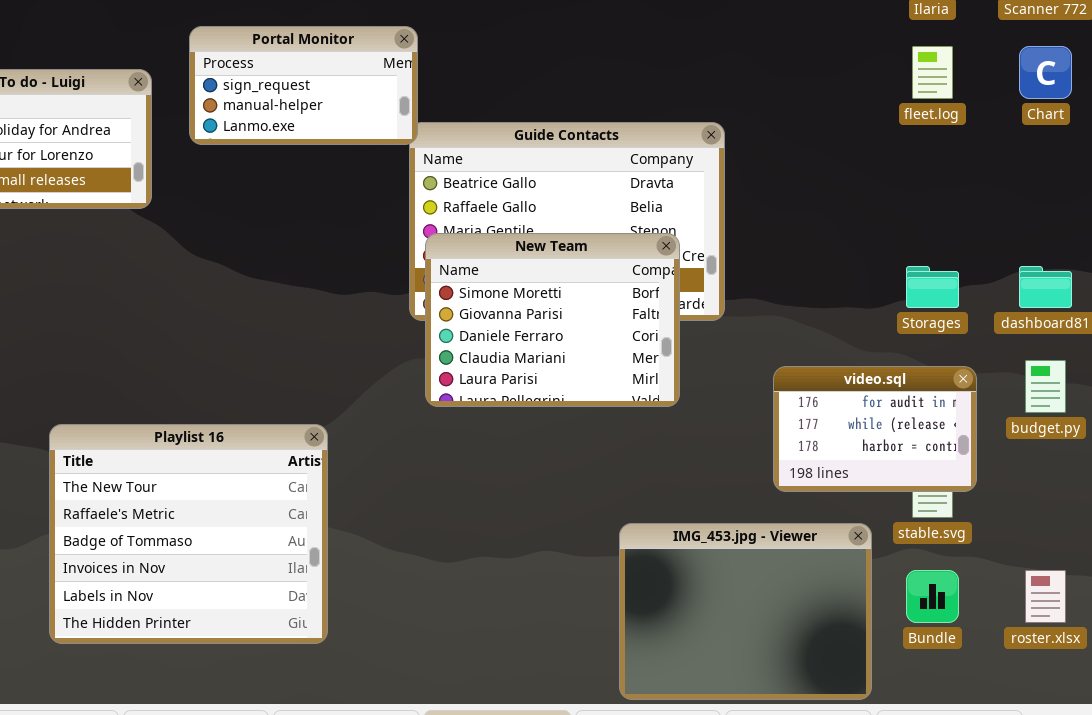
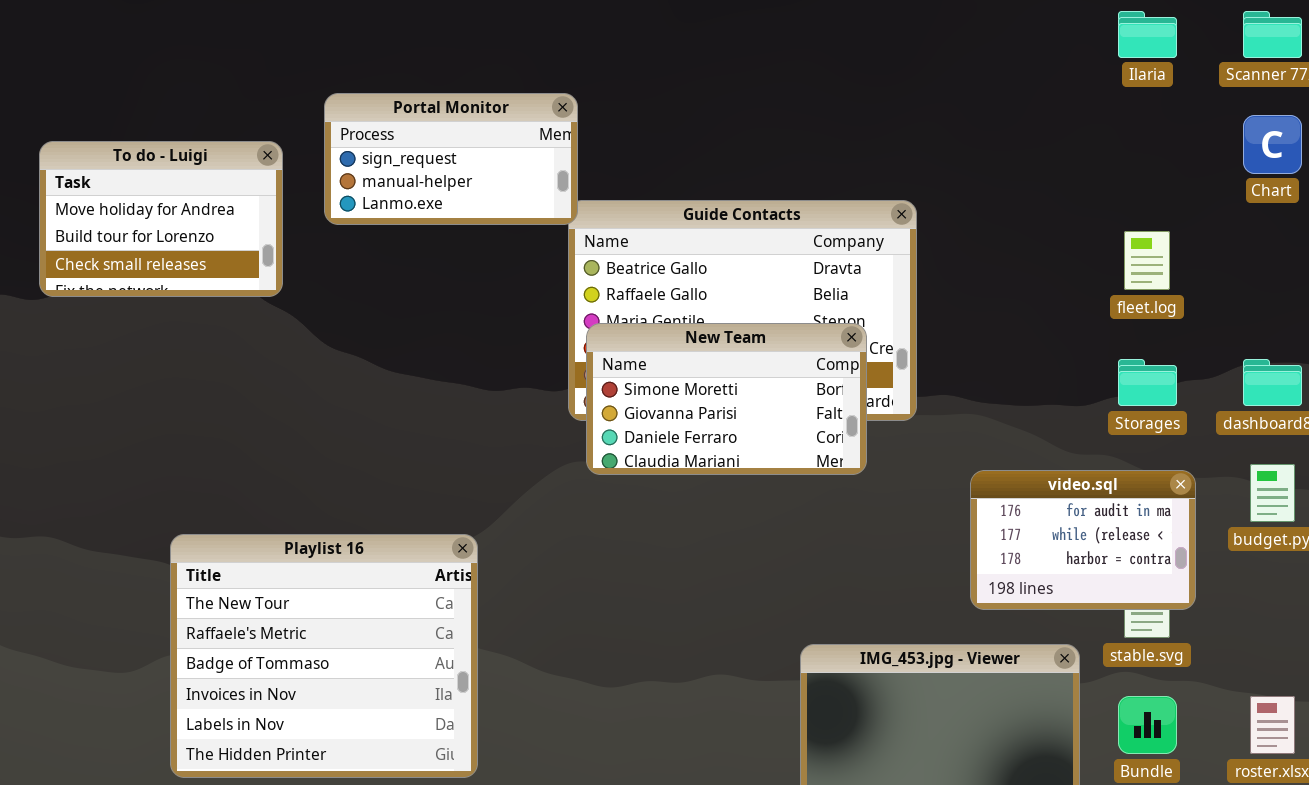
fleet.log: [912,46,953,99] -> [1124,231,1170,290], moved
New Team: [425,233,680,407] -> [586,323,867,475], resized

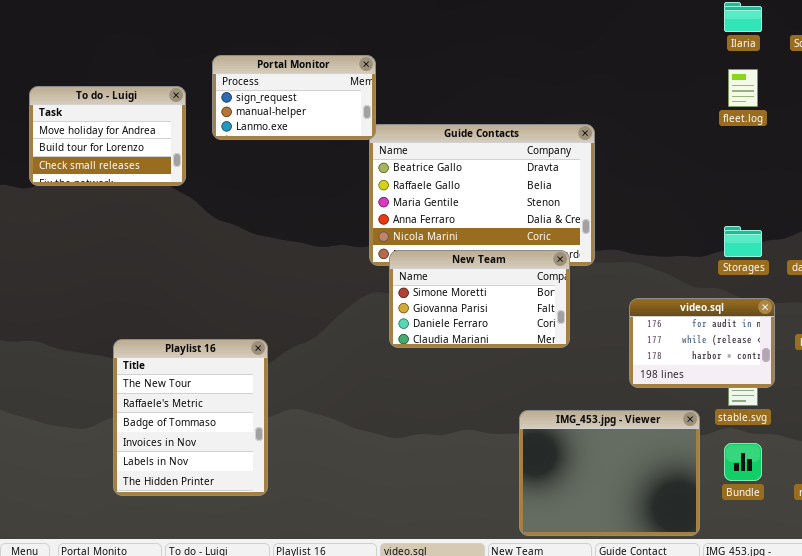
fleet.log: [1124,231,1170,290] -> [728,69,758,107], moved
New Team: [586,323,867,475] -> [389,250,570,348], moved
Playlist 16: [170,534,478,778] -> [113,339,268,496], resized

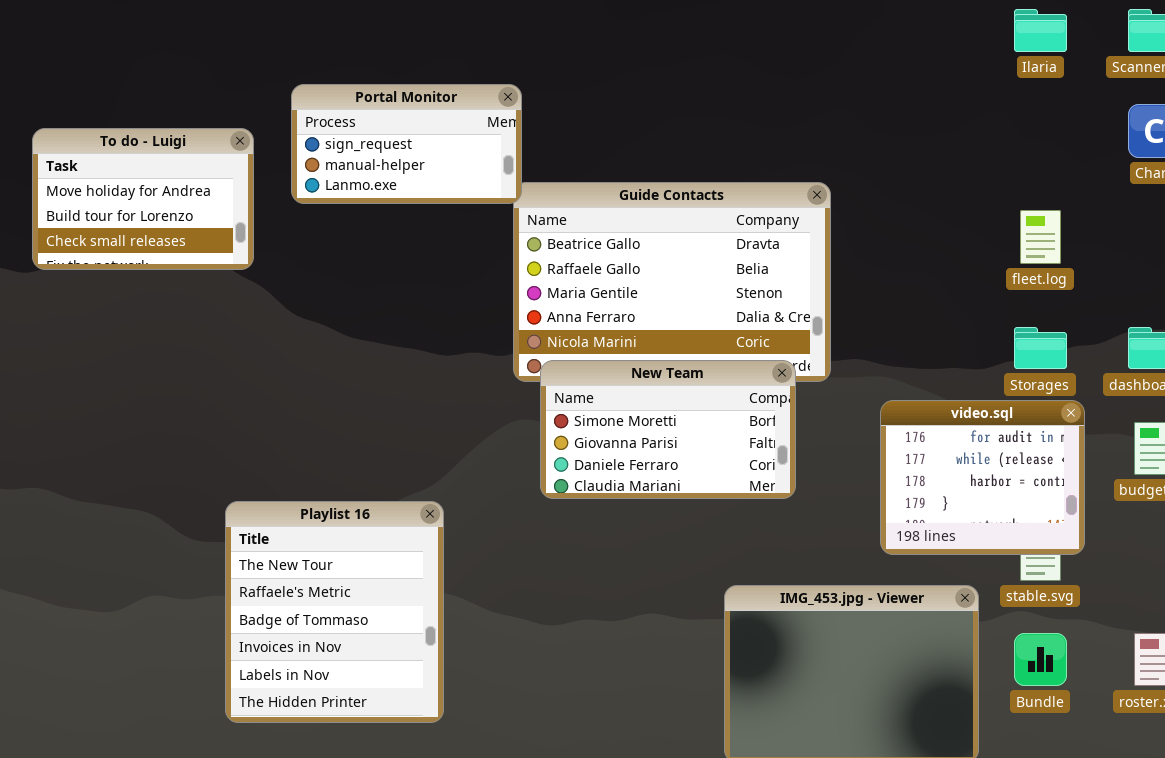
fleet.log: [728,69,758,107] -> [1020,210,1061,264], moved
video.sql: [629,298,775,388] -> [880,400,1085,555], resized
Playlist 16: [113,339,268,496] -> [225,501,444,723], moved

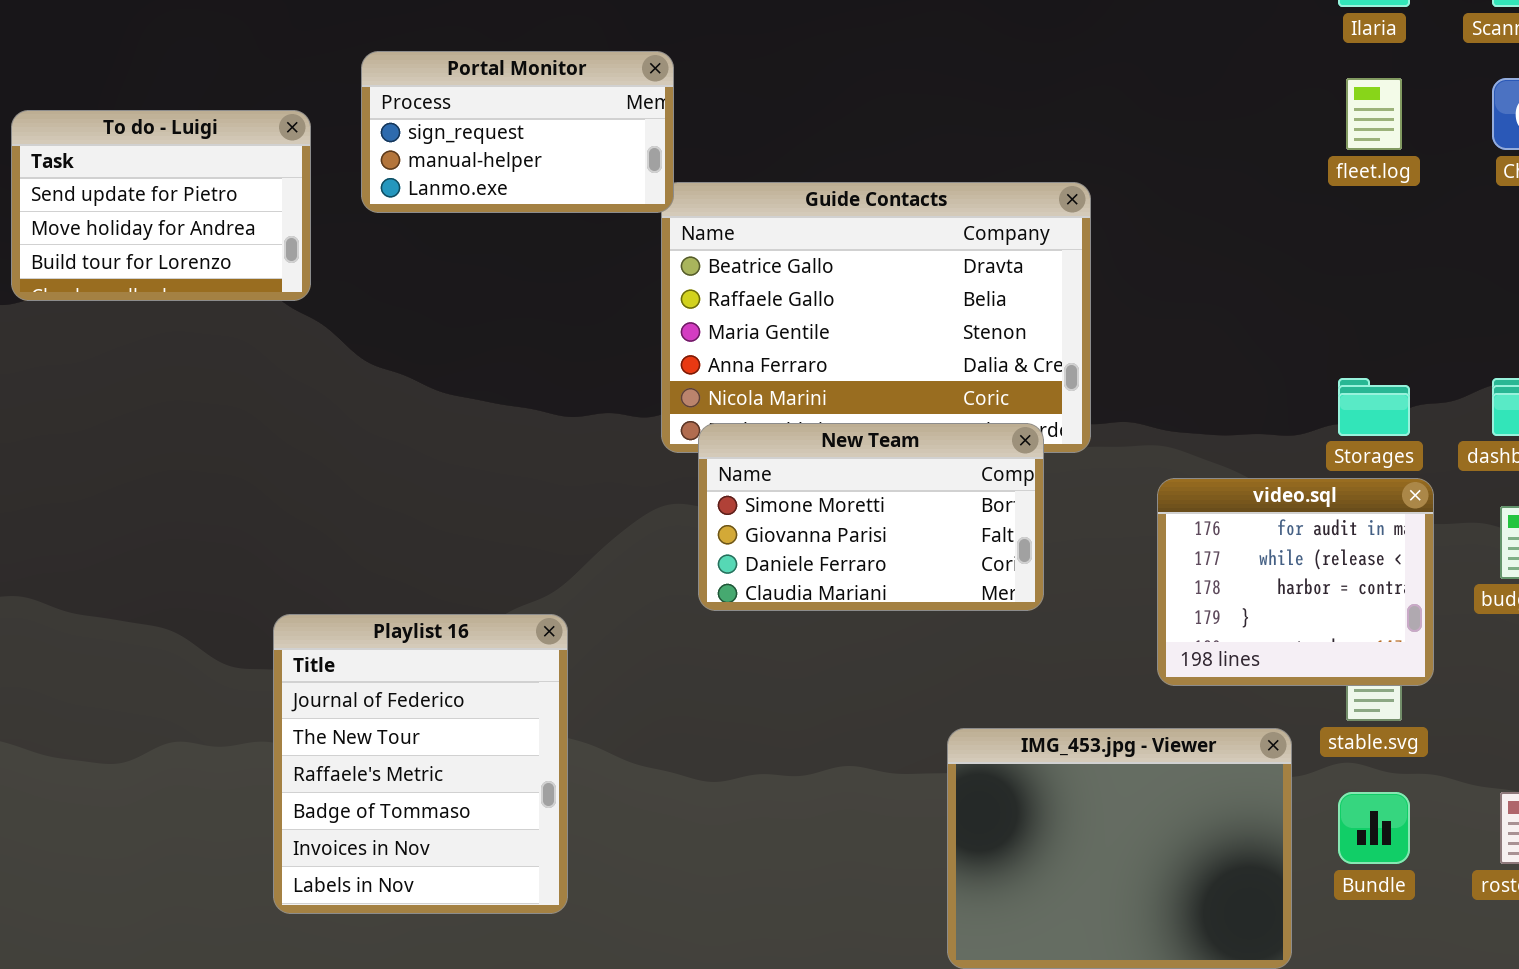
To do - Luigi: [32,128,254,270] -> [11,110,311,301], scrolled up 1 row
fleet.log: [1020,210,1061,264] -> [1346,78,1402,150], moved
Playlist 16: [225,501,444,723] -> [273,614,568,914], scrolled up 1 row

